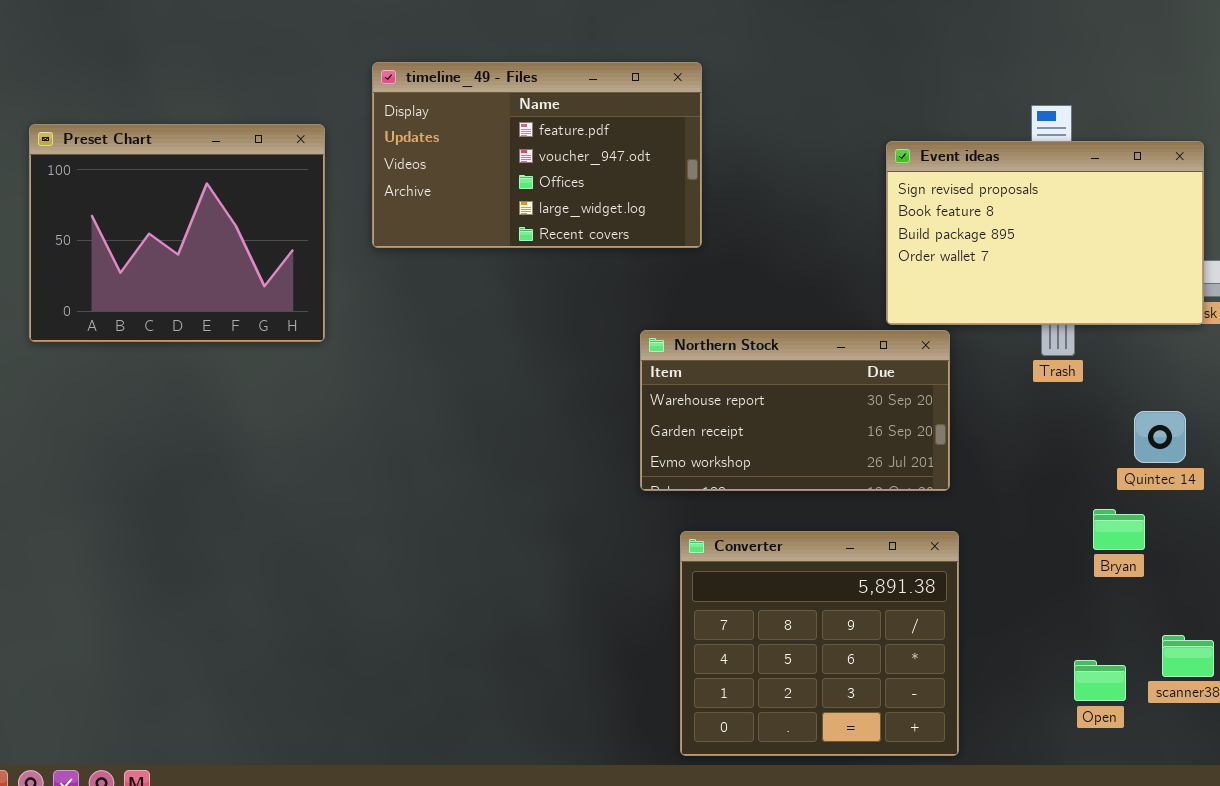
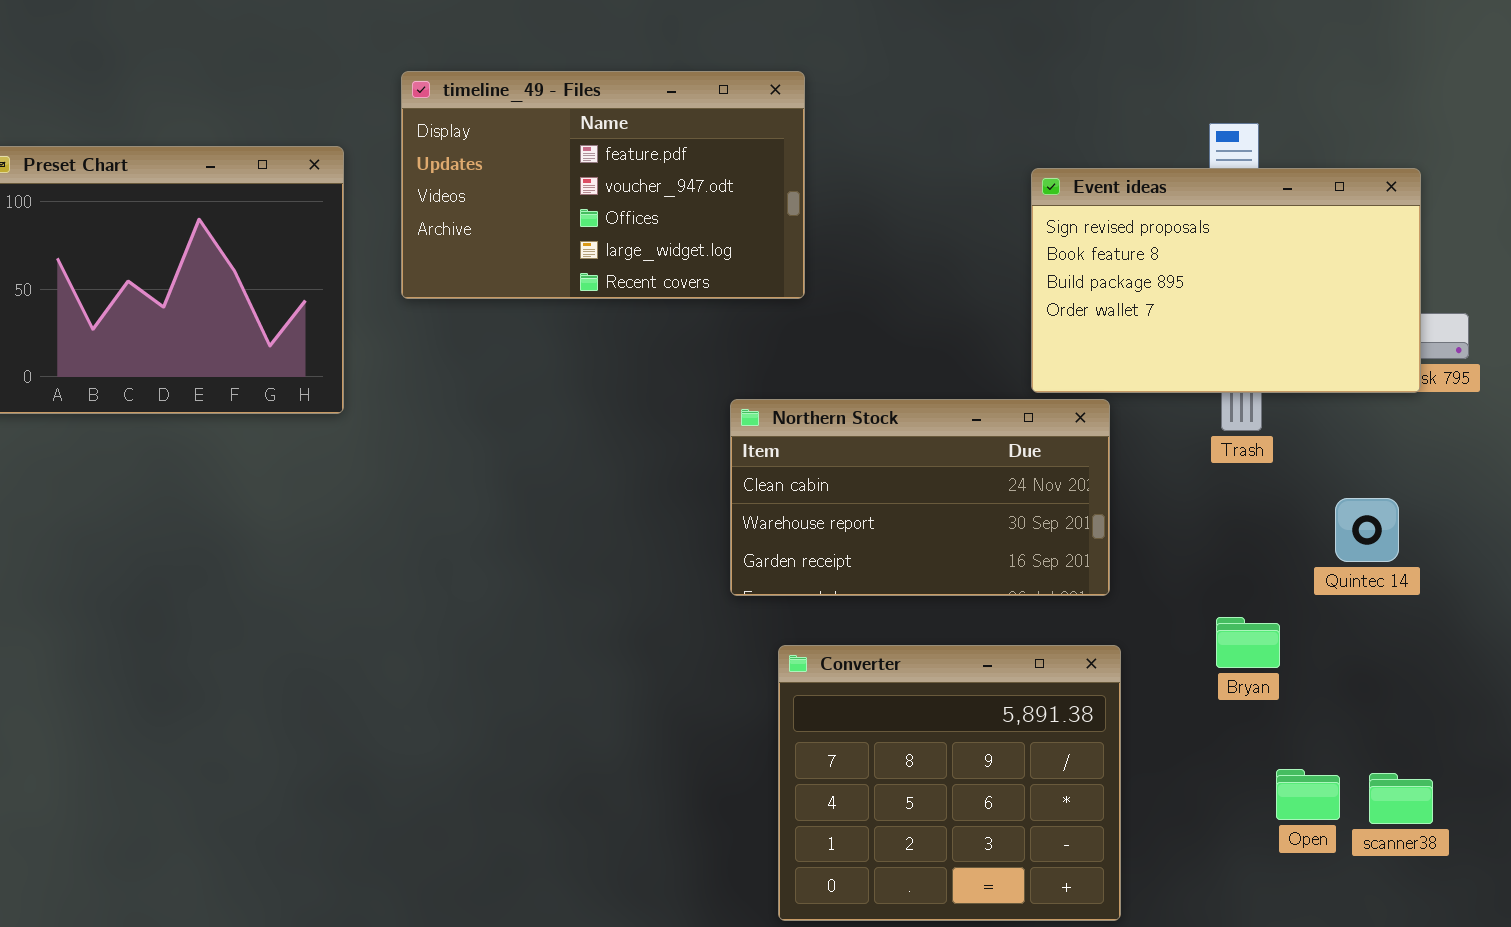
Northern Stock: [640,330,950,491] -> [730,399,1110,596], scrolled up 1 row
Bryan: [1093,509,1145,550] -> [1216,617,1280,668], moved
Open: [1074,660,1126,701] -> [1276,769,1340,820], moved

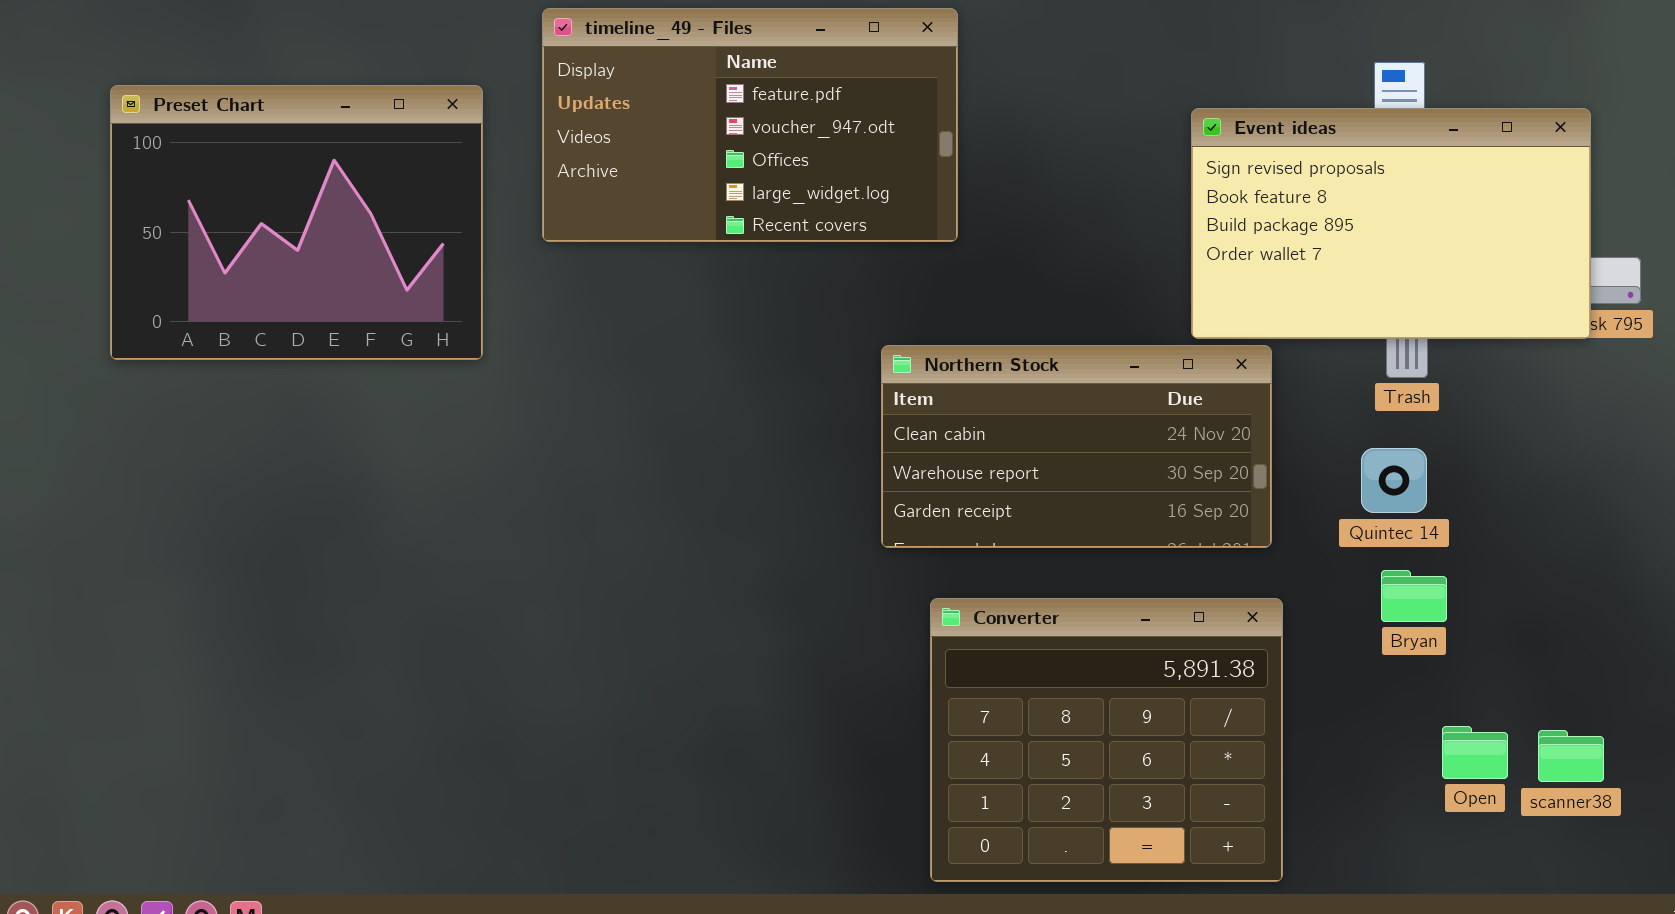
Quintec 14: [1335,498,1399,562] -> [1361,448,1427,513], moved

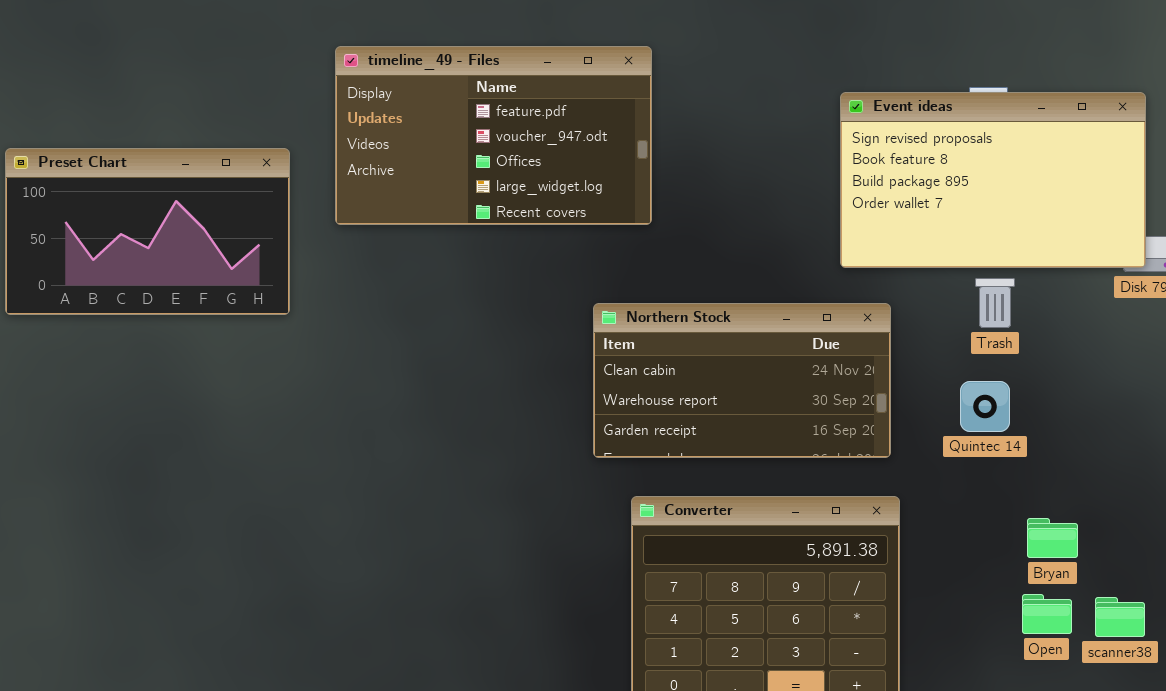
Preset Chart: [110,85,483,360] -> [5,148,290,315], resized
Event ideas: [1191,108,1591,339] -> [840,92,1146,268], moved
Bryan: [1381,570,1447,622] -> [1027,518,1078,558], moved

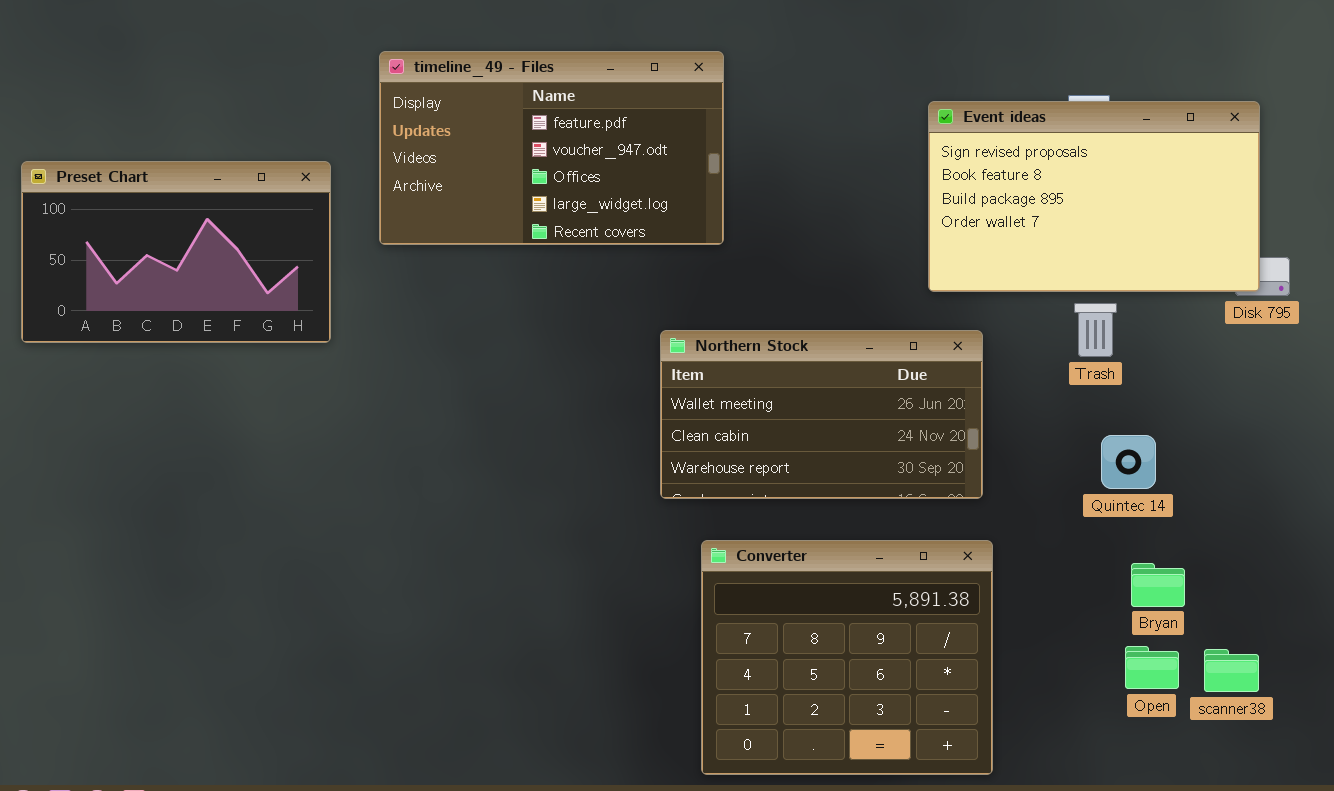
Northern Stock: [593,303,891,458] -> [660,330,983,499], scrolled up 1 row
Quintec 14: [960,381,1010,432] -> [1101,435,1156,489], moved

